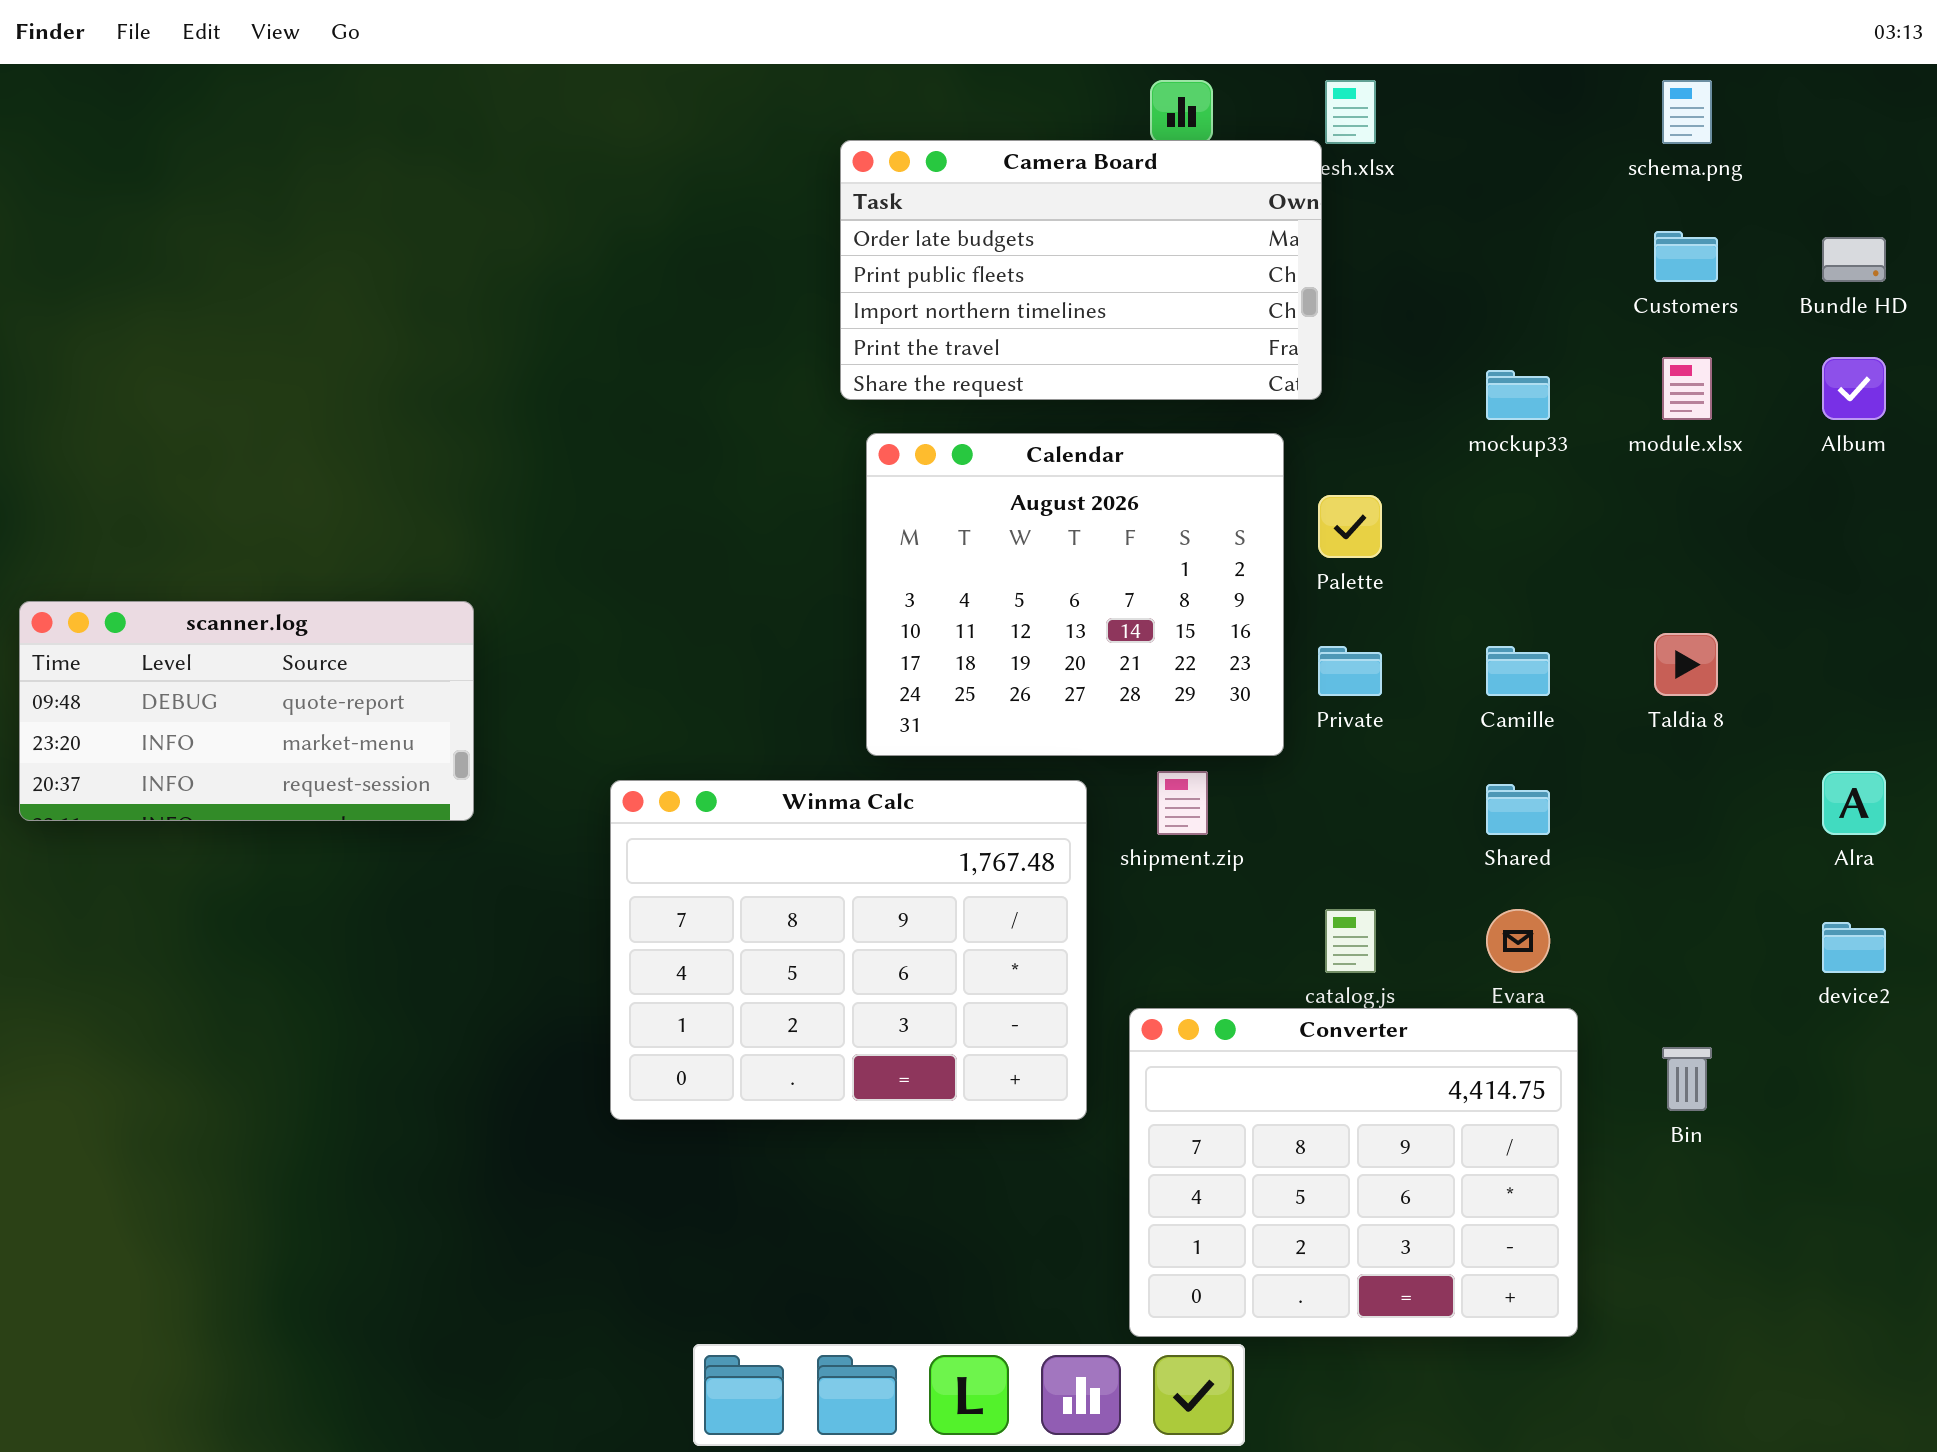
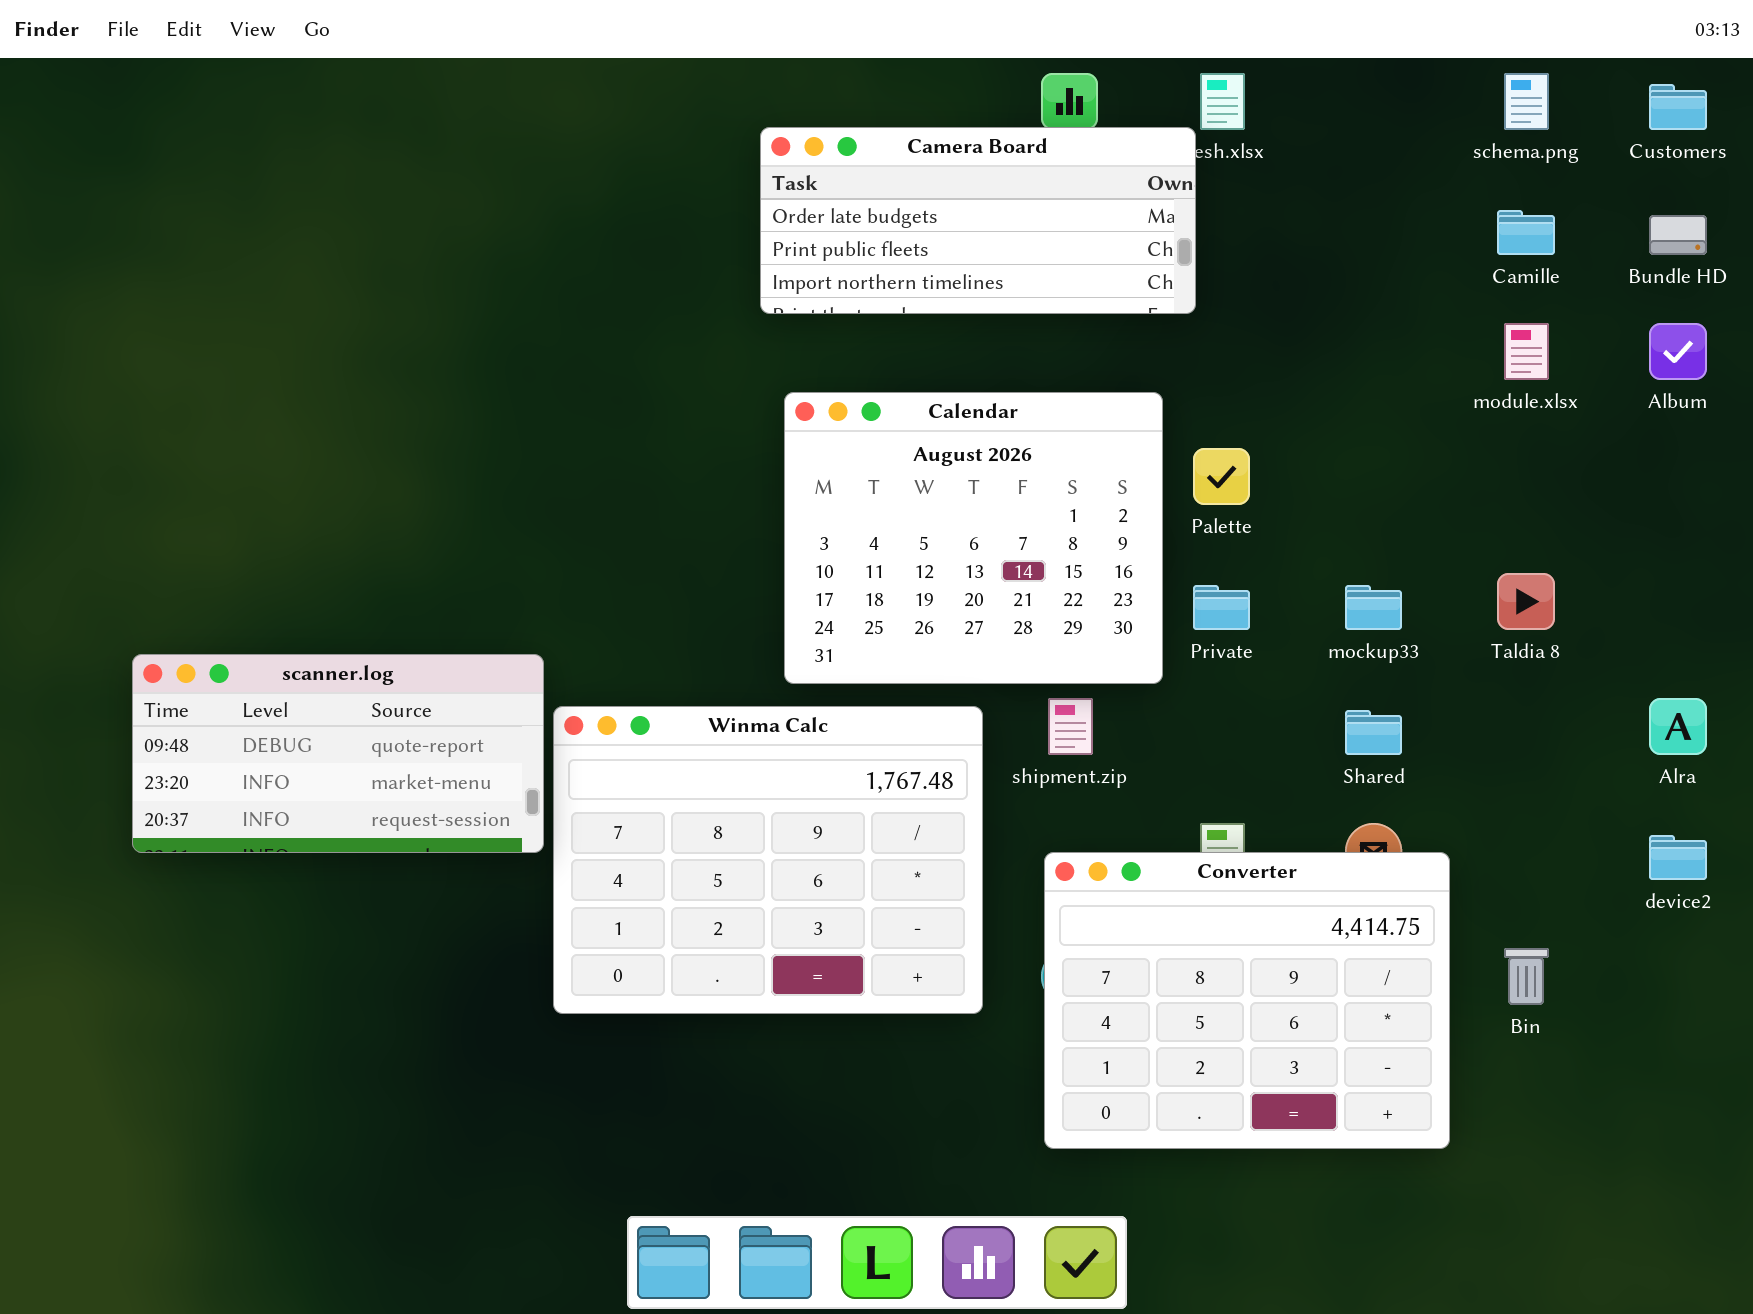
Camera Board: [840,140,1322,400] -> [760,127,1196,314], resized
Customers: [1654,231,1718,282] -> [1649,84,1707,130], moved
mockup33: [1486,370,1550,420] -> [1345,585,1402,630], moved
scanner.log: [19,601,474,821] -> [132,654,544,853], moved
Camille: [1486,646,1550,696] -> [1497,210,1555,255], moved
Converter: [1129,1008,1578,1337] -> [1044,852,1450,1149], moved

